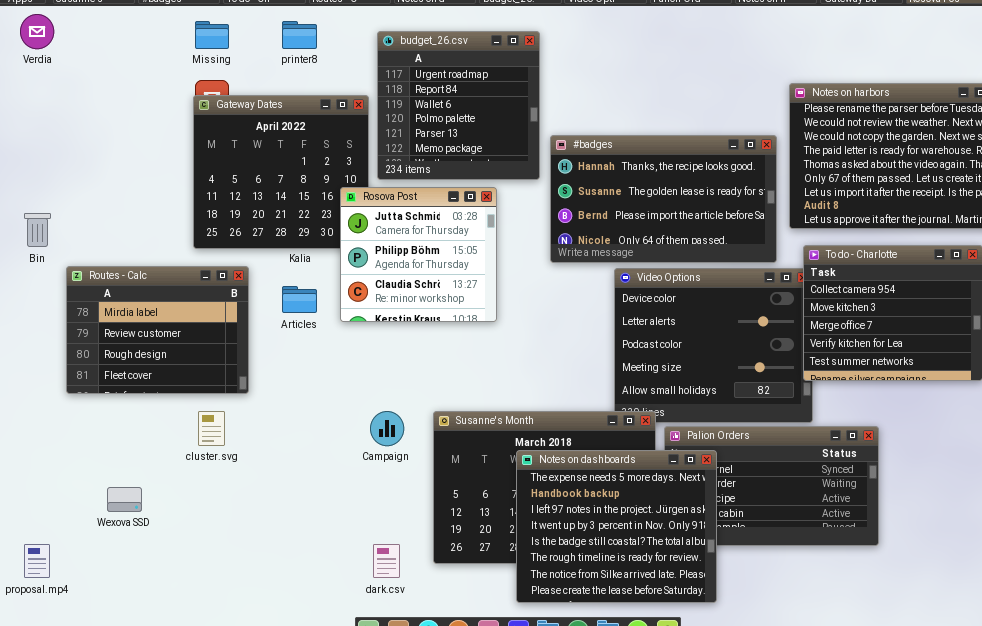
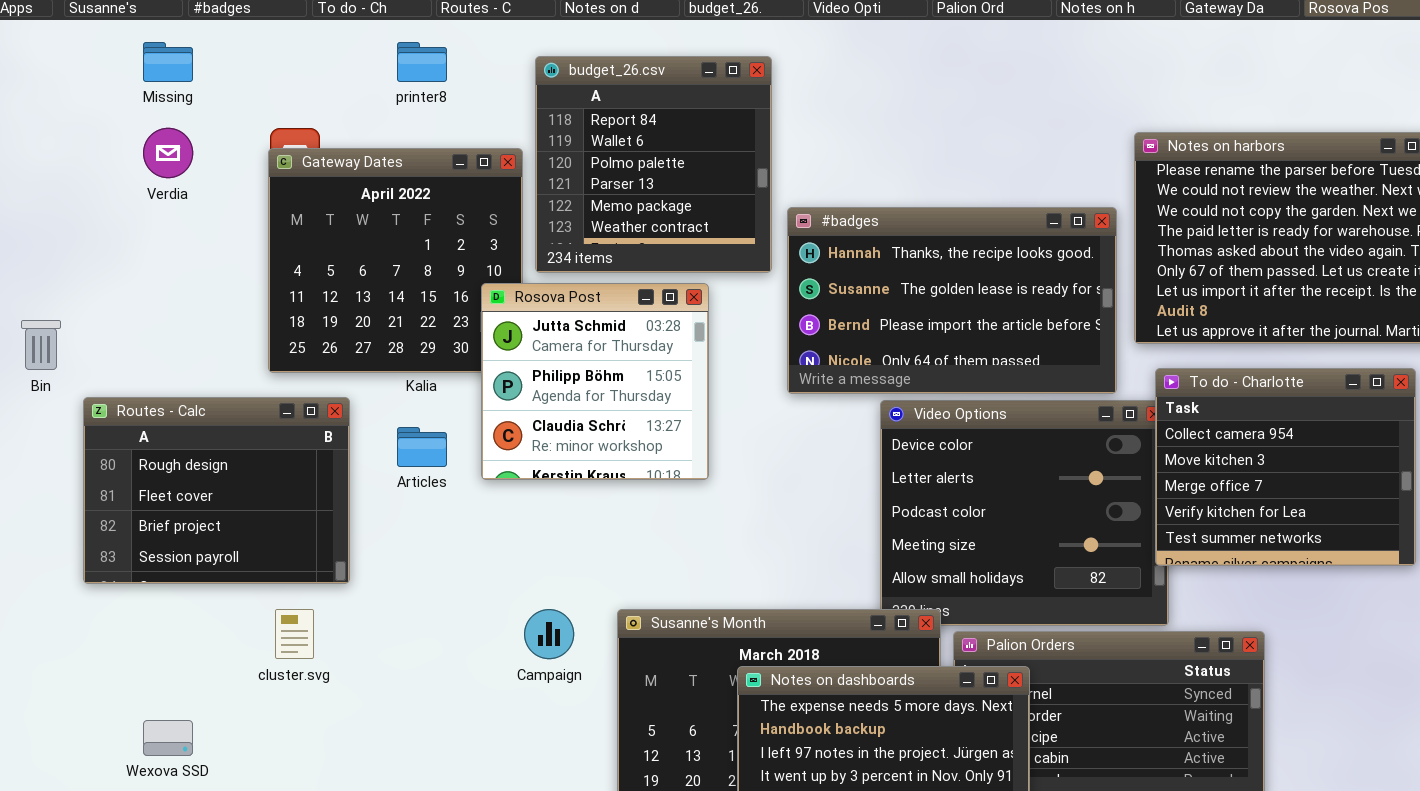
Verdia: [20,14,54,49] -> [143,128,193,178], moved
Missing: [195,21,229,49] -> [143,42,193,82], moved
budget_26.csv: [377,31,540,180] -> [535,56,772,273], scrolled down 1 row
Routes - Calc: [66,266,249,394] -> [83,397,350,584], scrolled down 2 rows

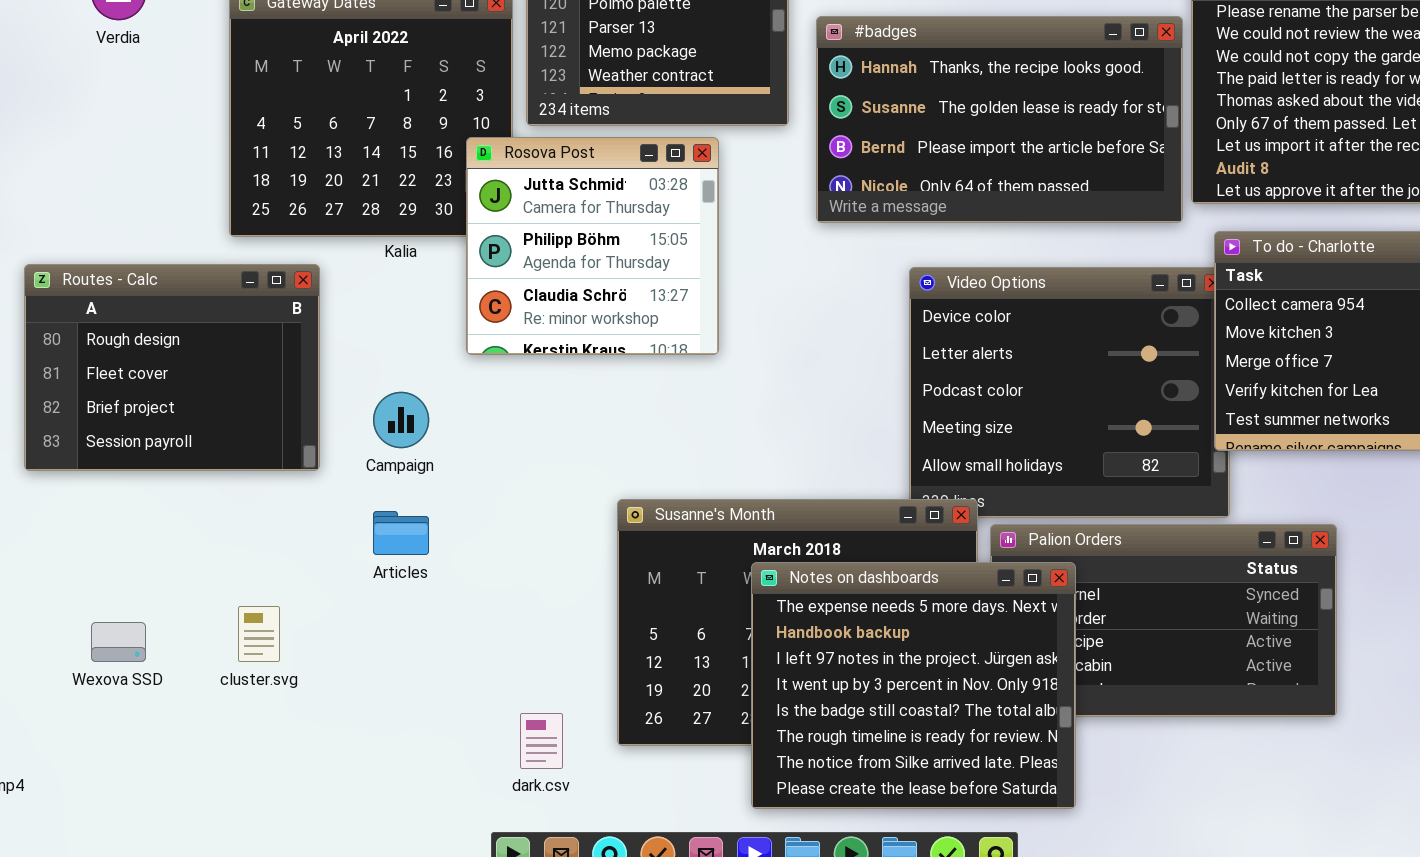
#badges: [787,207,1117,394] -> [816,16,1183,223], moved
Articles: [397,427,447,467] -> [373,511,429,555], moved
cluster.svg: [275,609,314,659] -> [238,606,280,662], moved
Campaign: [524,609,574,659] -> [373,392,429,448], moved

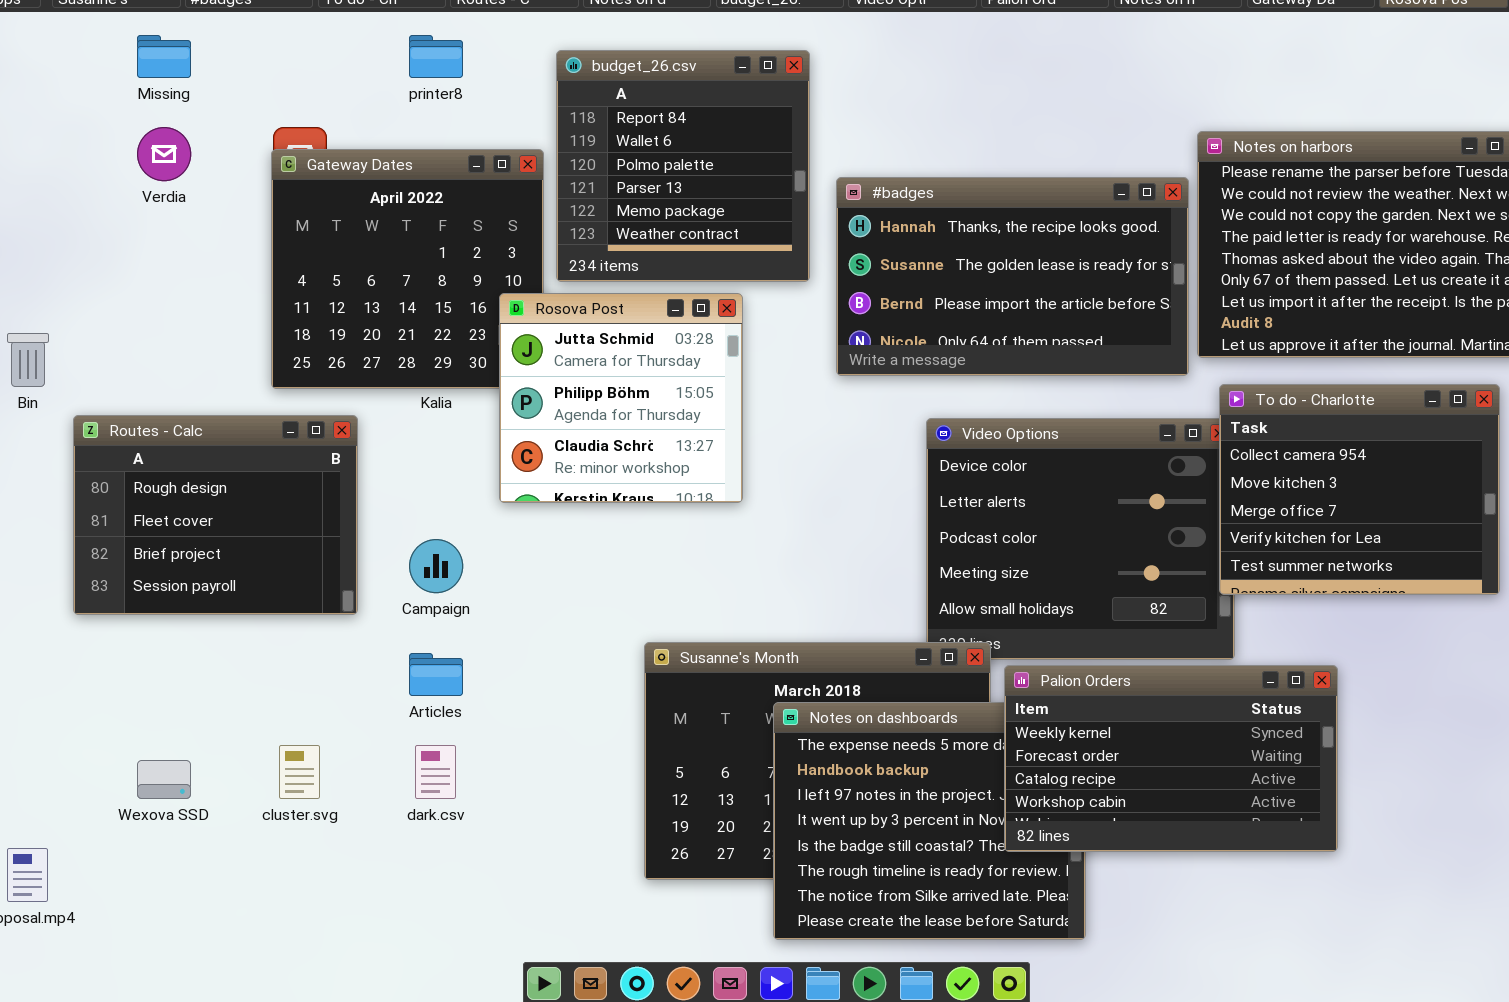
Palion Orders: [990,524,1337,717] -> [1004,665,1338,852], raised
dark.csv: [520,713,563,769] -> [415,745,456,799], moved

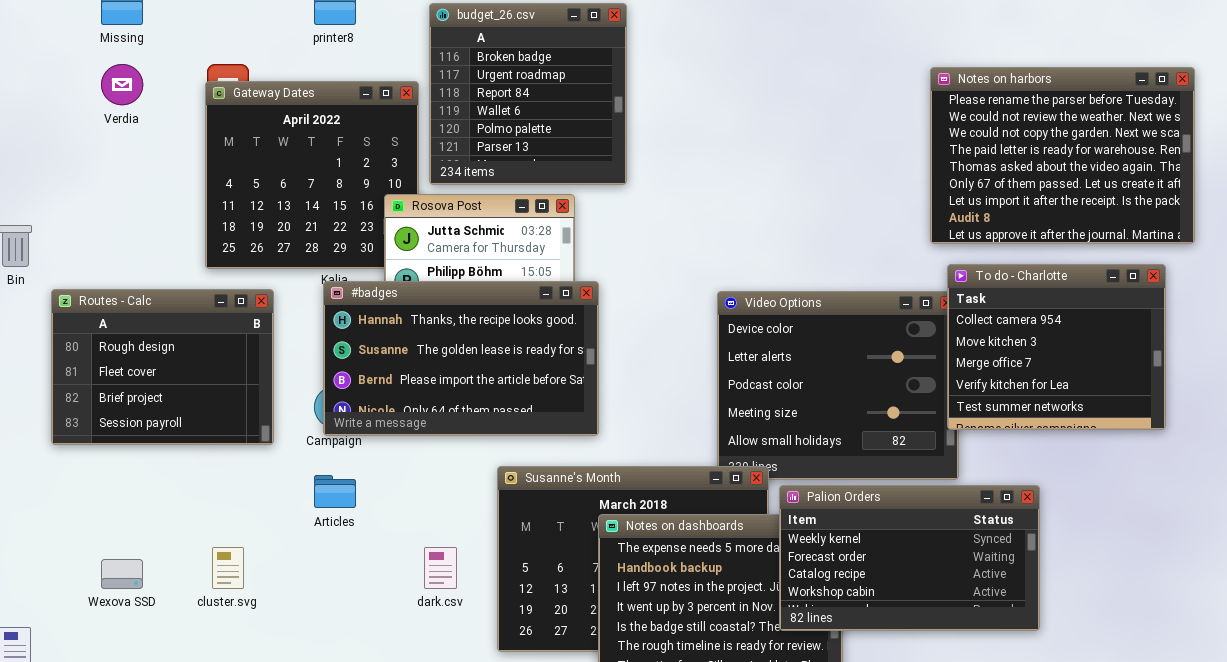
budget_26.csv: [556,50,810,282] -> [429,3,627,185], scrolled up 2 rows
#badges: [836,177,1189,376] -> [323,281,599,436], moved
dark.csv: [415,745,456,799] -> [424,547,457,589], moved

